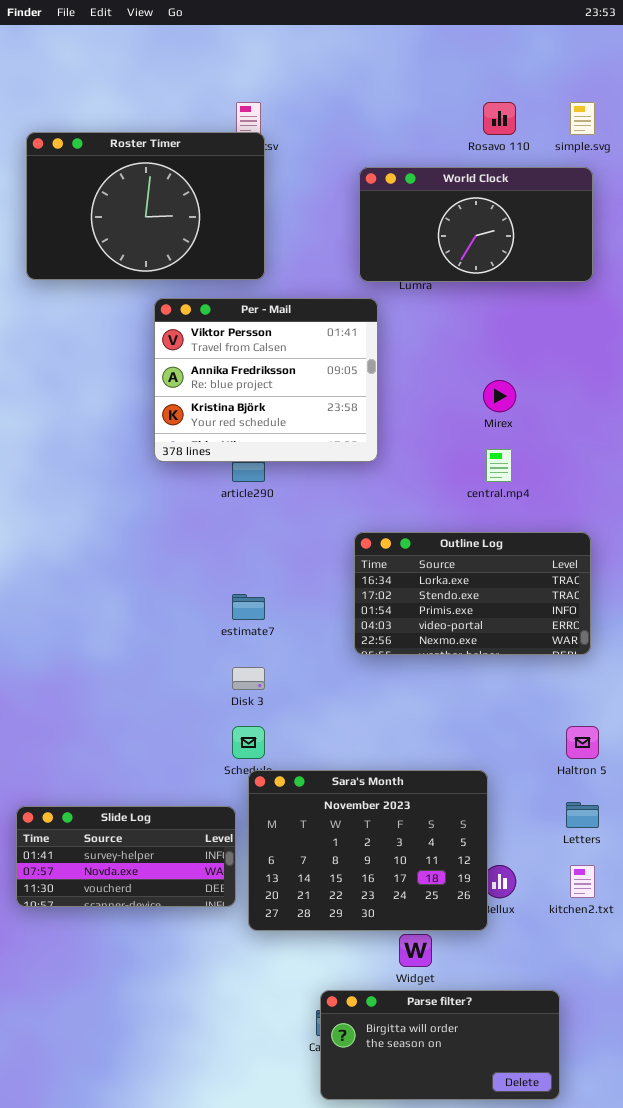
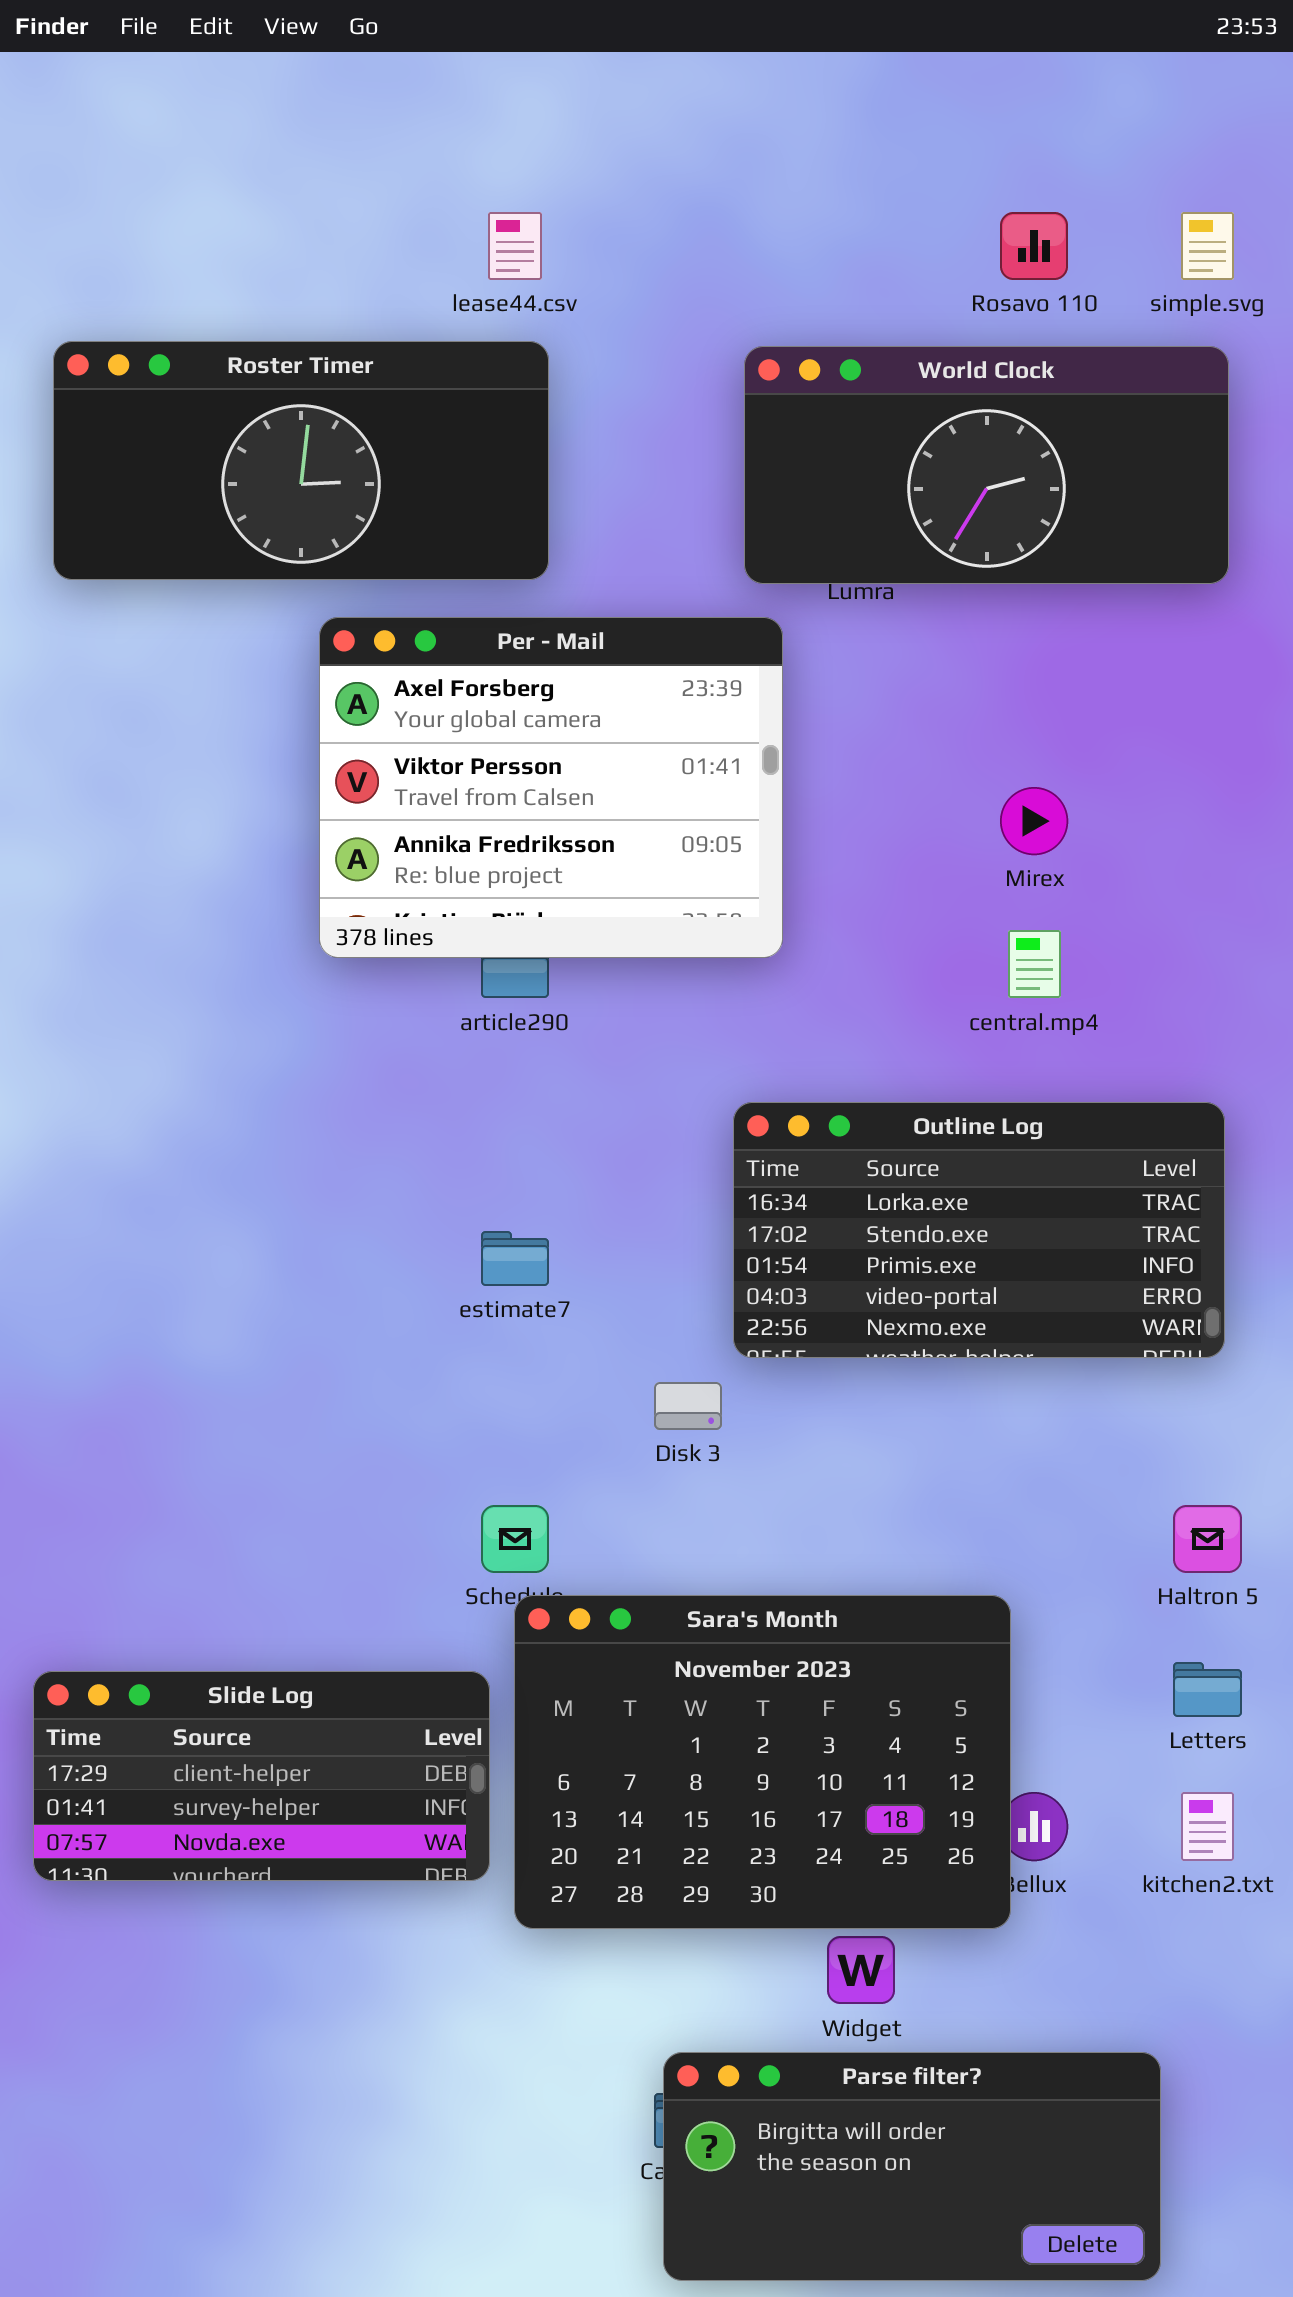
Roster Timer: [26,132,265,280] -> [53,341,549,580], resized
Per - Mail: [154,298,378,462] -> [319,617,783,958], scrolled up 1 row
Disk 3: [232,667,265,690] -> [654,1382,722,1430], moved
Slide Log: [16,806,236,907] -> [33,1671,490,1881], scrolled up 1 row

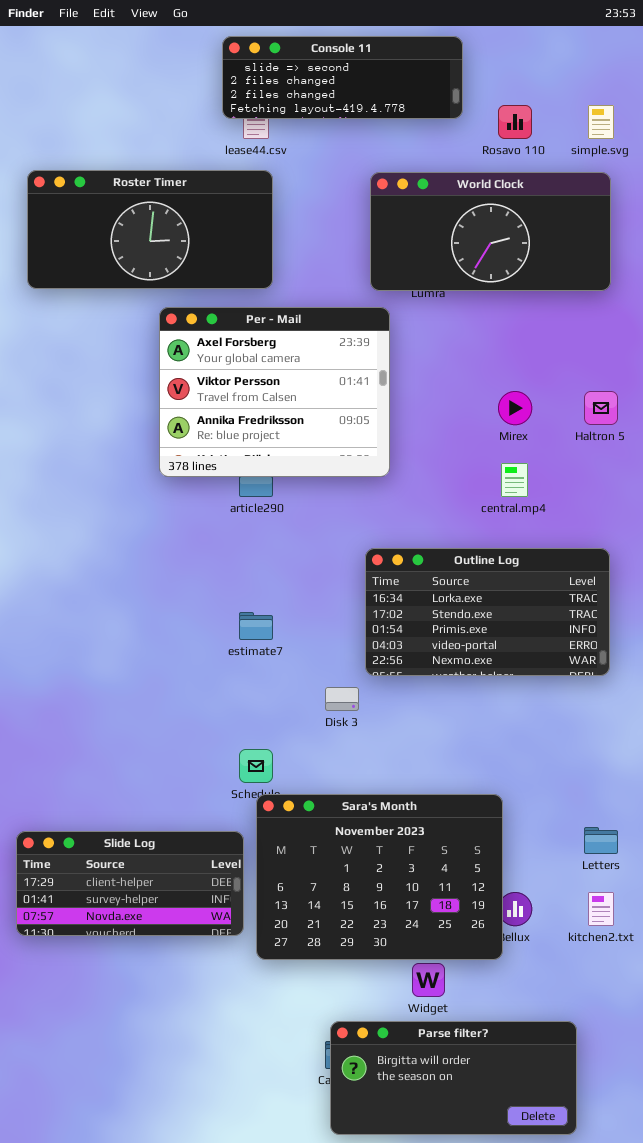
Console 11: none -> [222,36,463,119], opened
Haltron 5: [1173,1505,1242,1573] -> [584,391,618,425], moved

